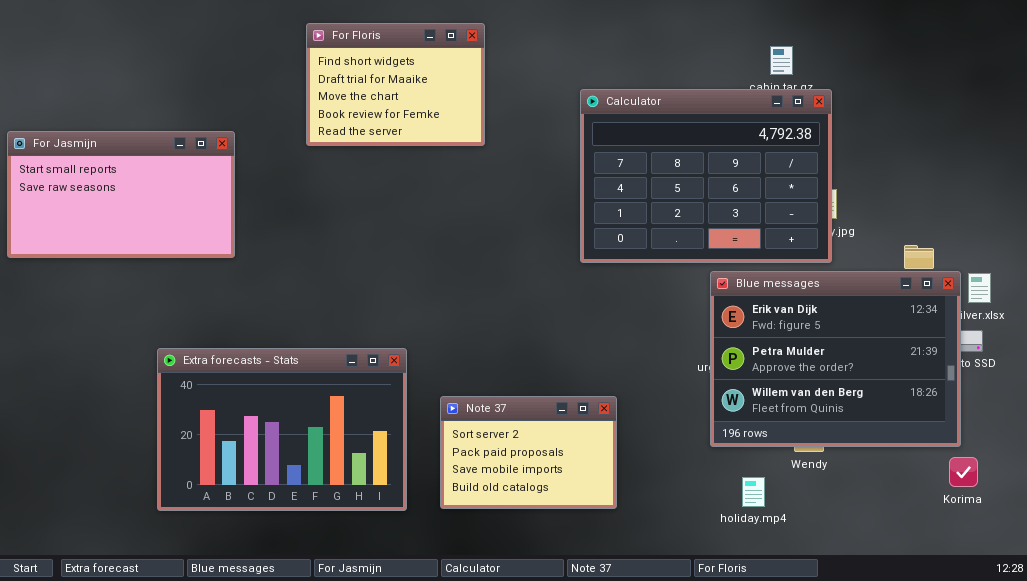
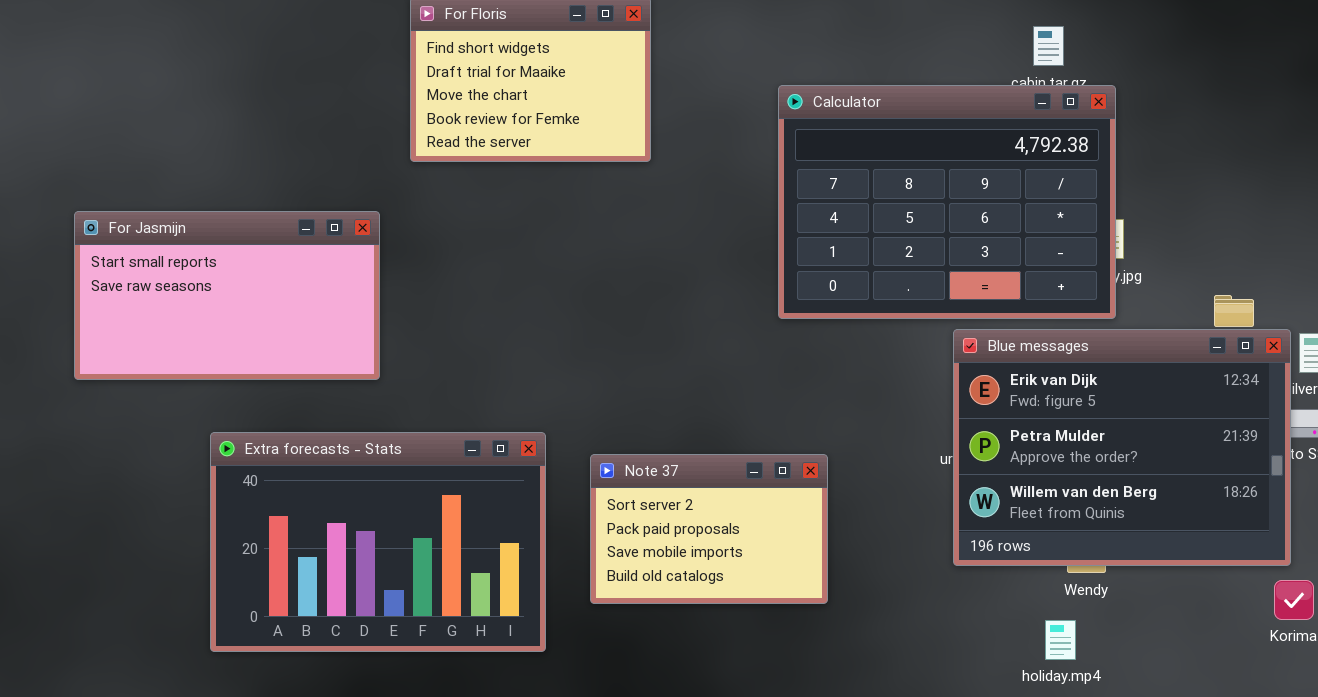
For Jasmijn: [7,131,235,258] -> [74,211,380,380], moved
Note 37: [440,396,617,509] -> [590,454,828,604], moved
holiday.mp4: [742,477,765,507] -> [1045,620,1076,660], moved

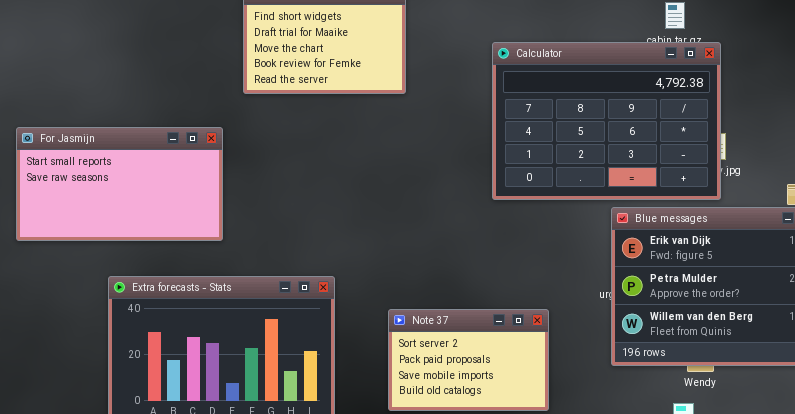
Note 37: [590,454,828,604] -> [388,309,549,411], moved

